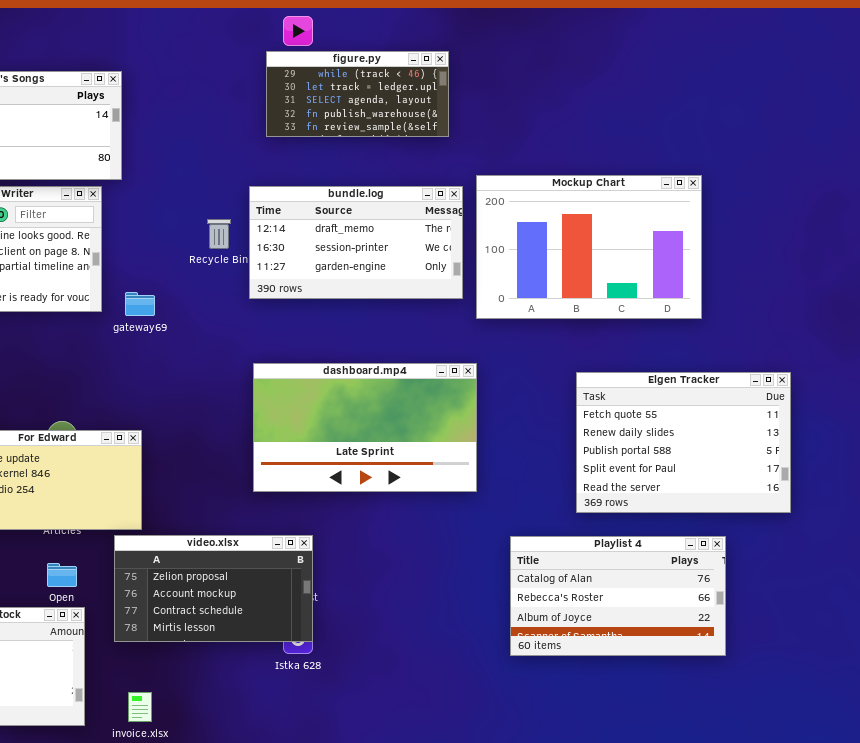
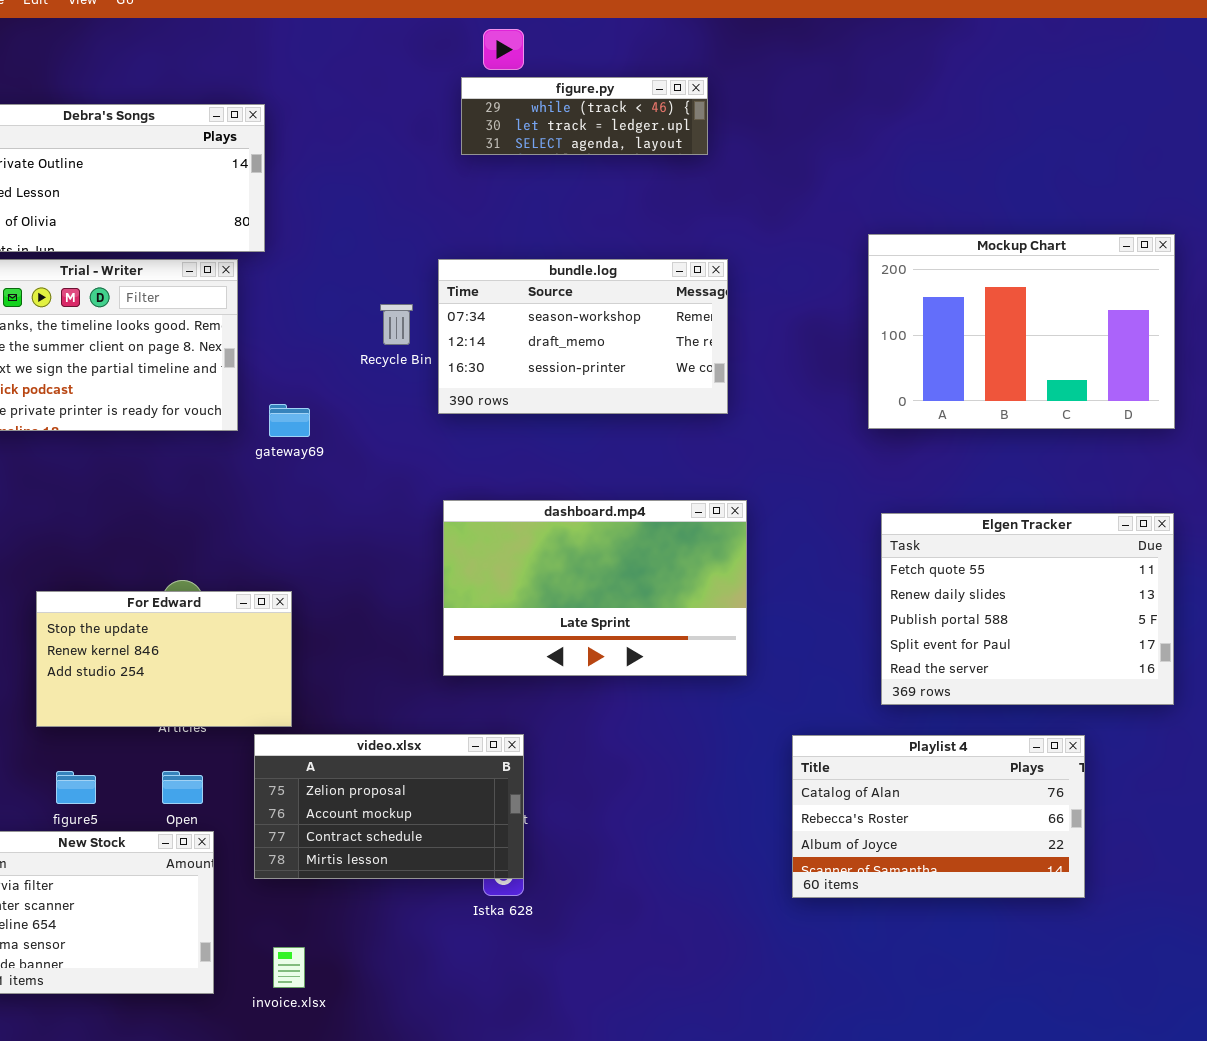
figure.py: [266,51,449,137] -> [461,77,708,155], resized
Mockup Chart: [476,175,702,319] -> [868,234,1175,429], moved
bundle.log: [249,186,463,299] -> [438,259,728,414], scrolled up 1 row

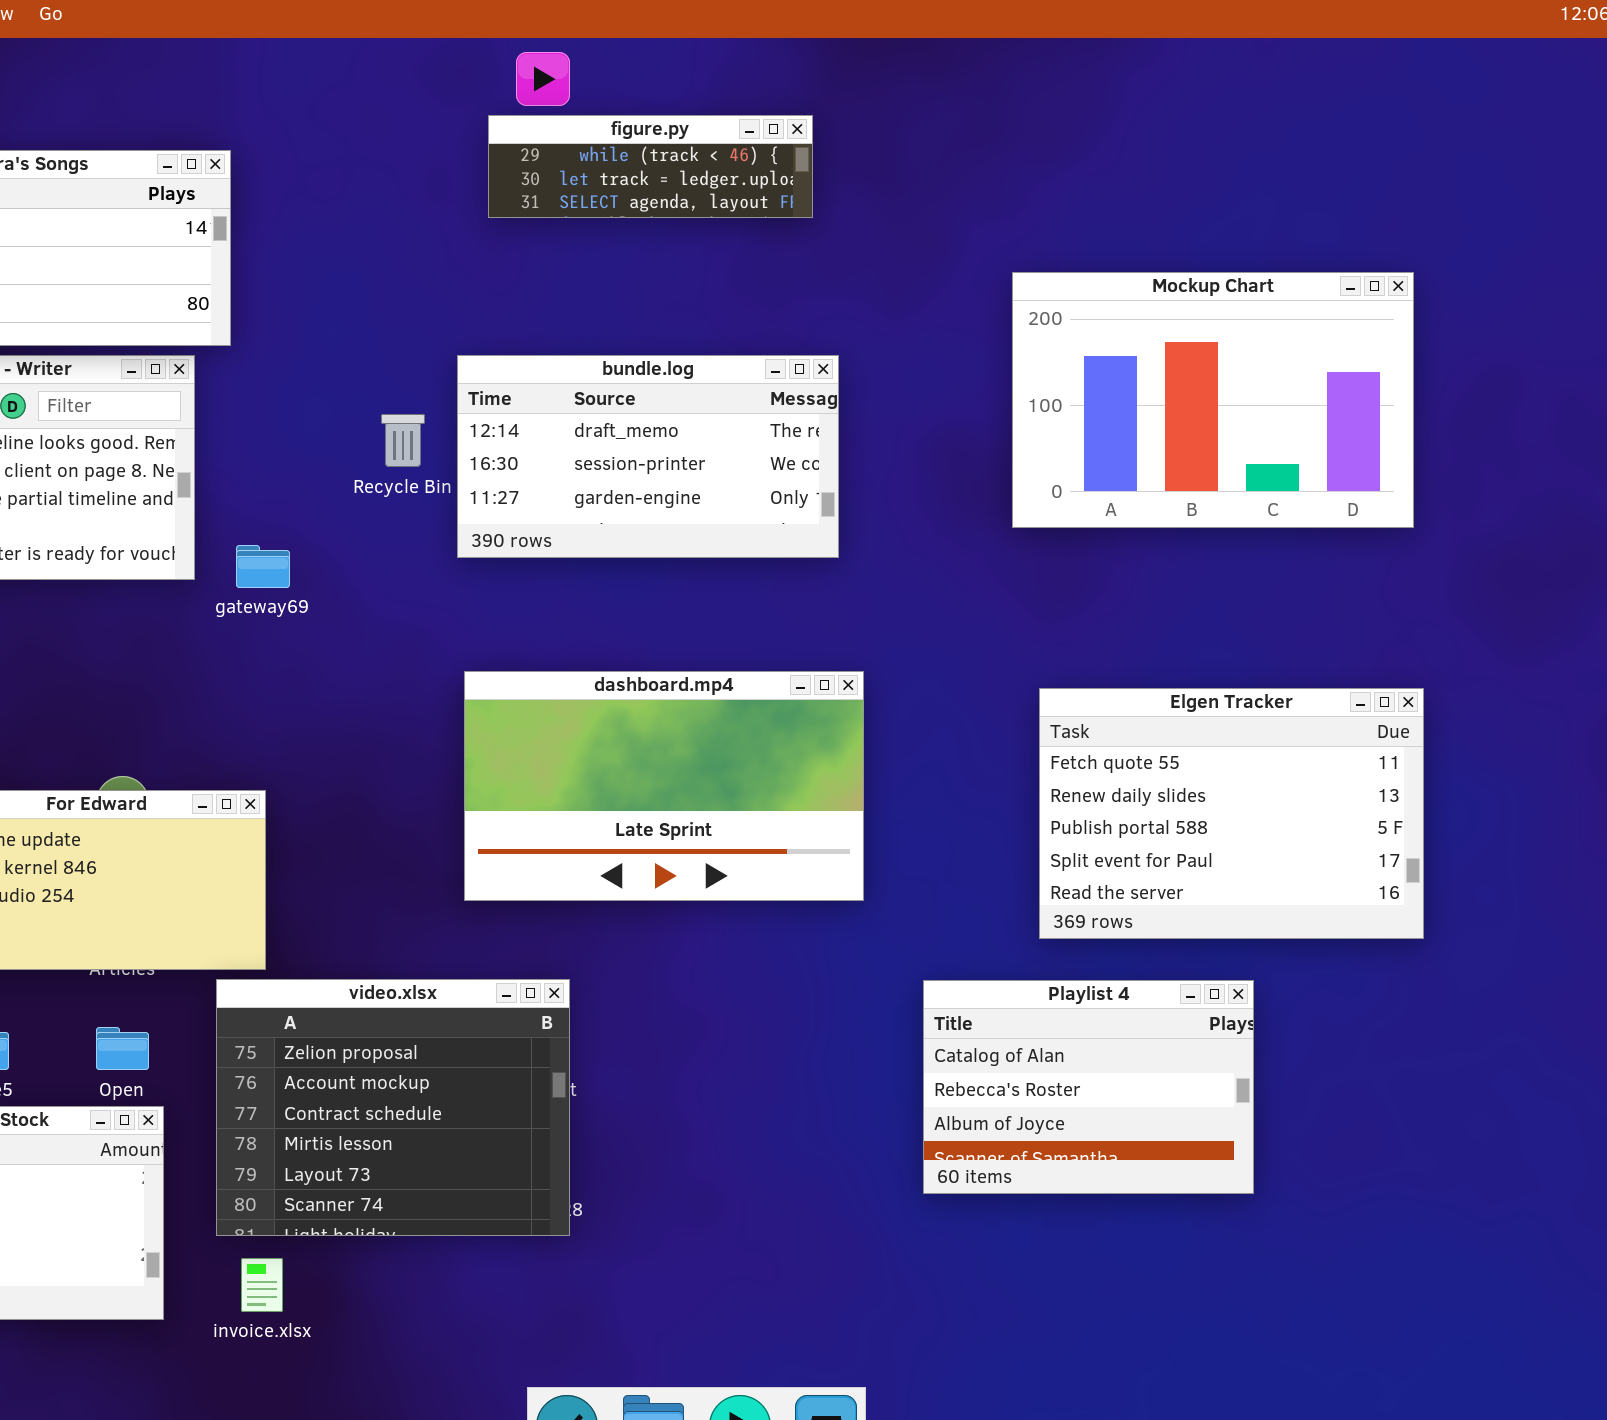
Mockup Chart: [868,234,1175,429] -> [1012,272,1414,528], moved
bundle.log: [438,259,728,414] -> [457,355,839,558], scrolled down 1 row
video.xlsx: [254,734,524,879] -> [216,979,570,1236], resized
Playlist 4: [792,735,1085,898] -> [923,980,1254,1194], resized

